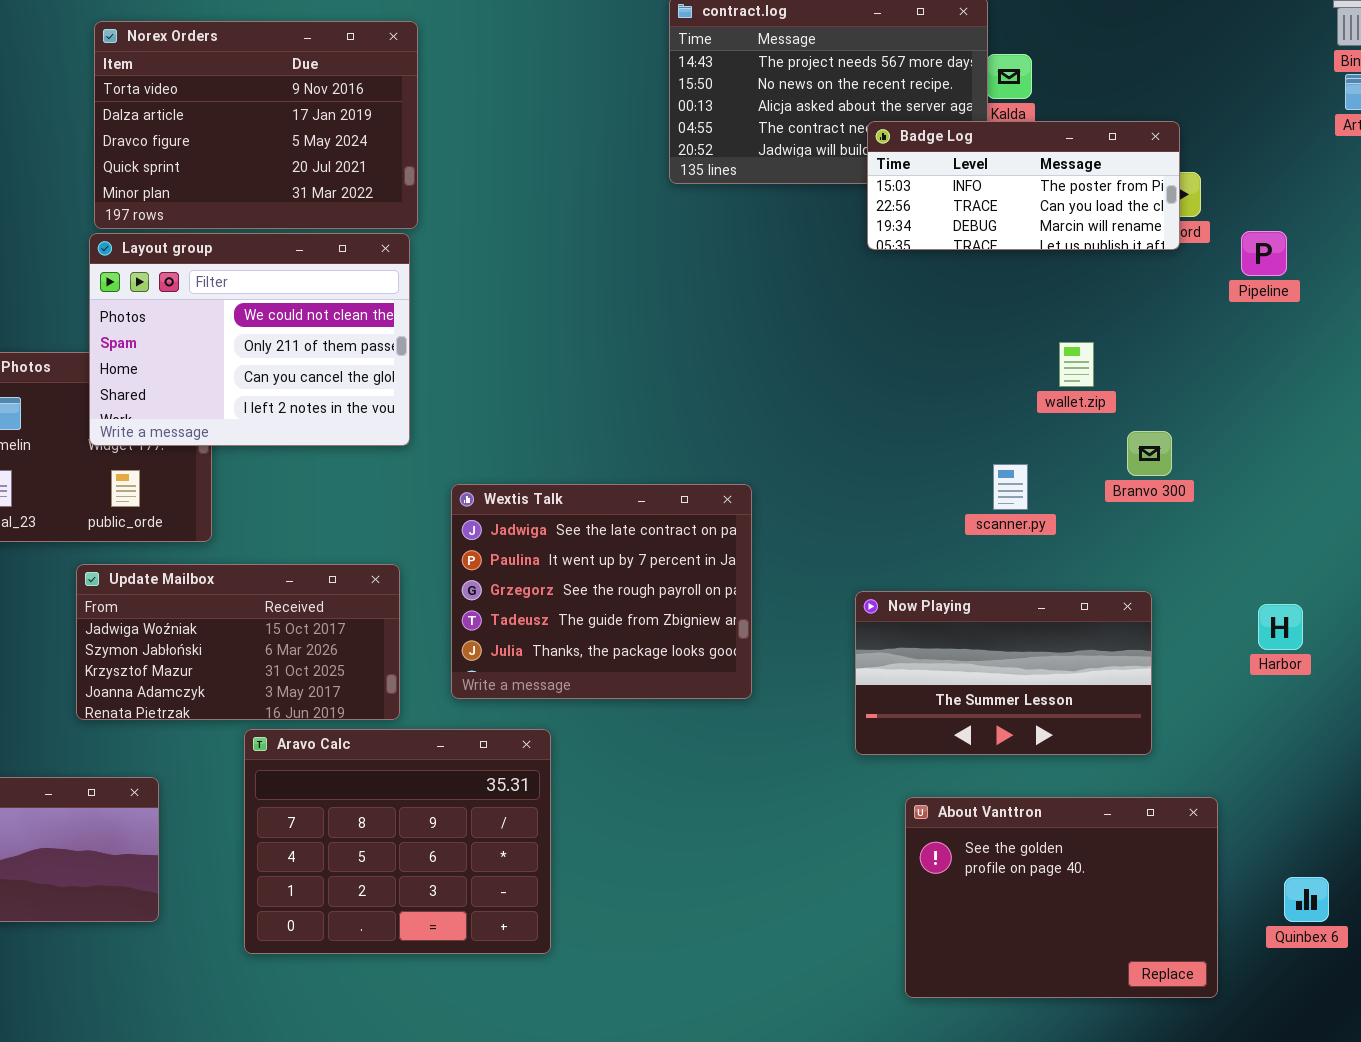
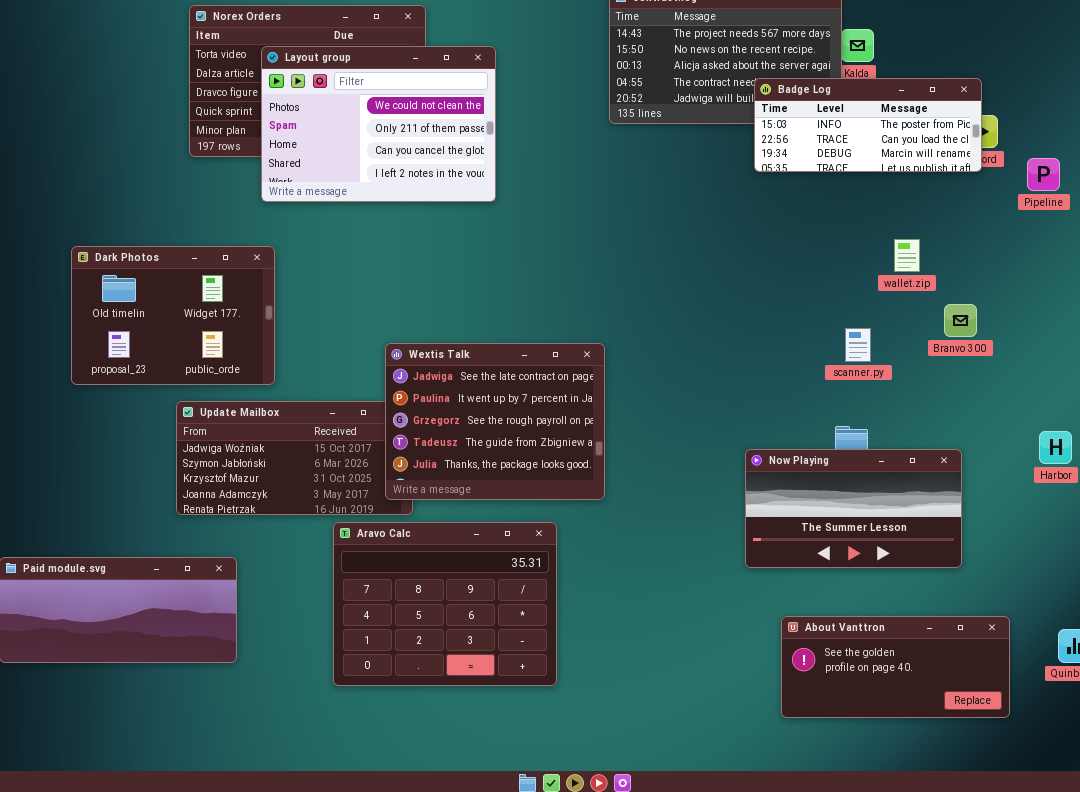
Layout group: [89,233,410,446] -> [261,46,496,202], moved
Wextis Talk: [451,484,752,699] -> [385,343,605,500], moved
Now Playing: [855,591,1152,755] -> [745,449,962,568], moved
Aravo Calc: [244,729,551,954] -> [333,522,557,686], moved
About Vanttron: [905,797,1218,998] -> [781,616,1010,718], resized

